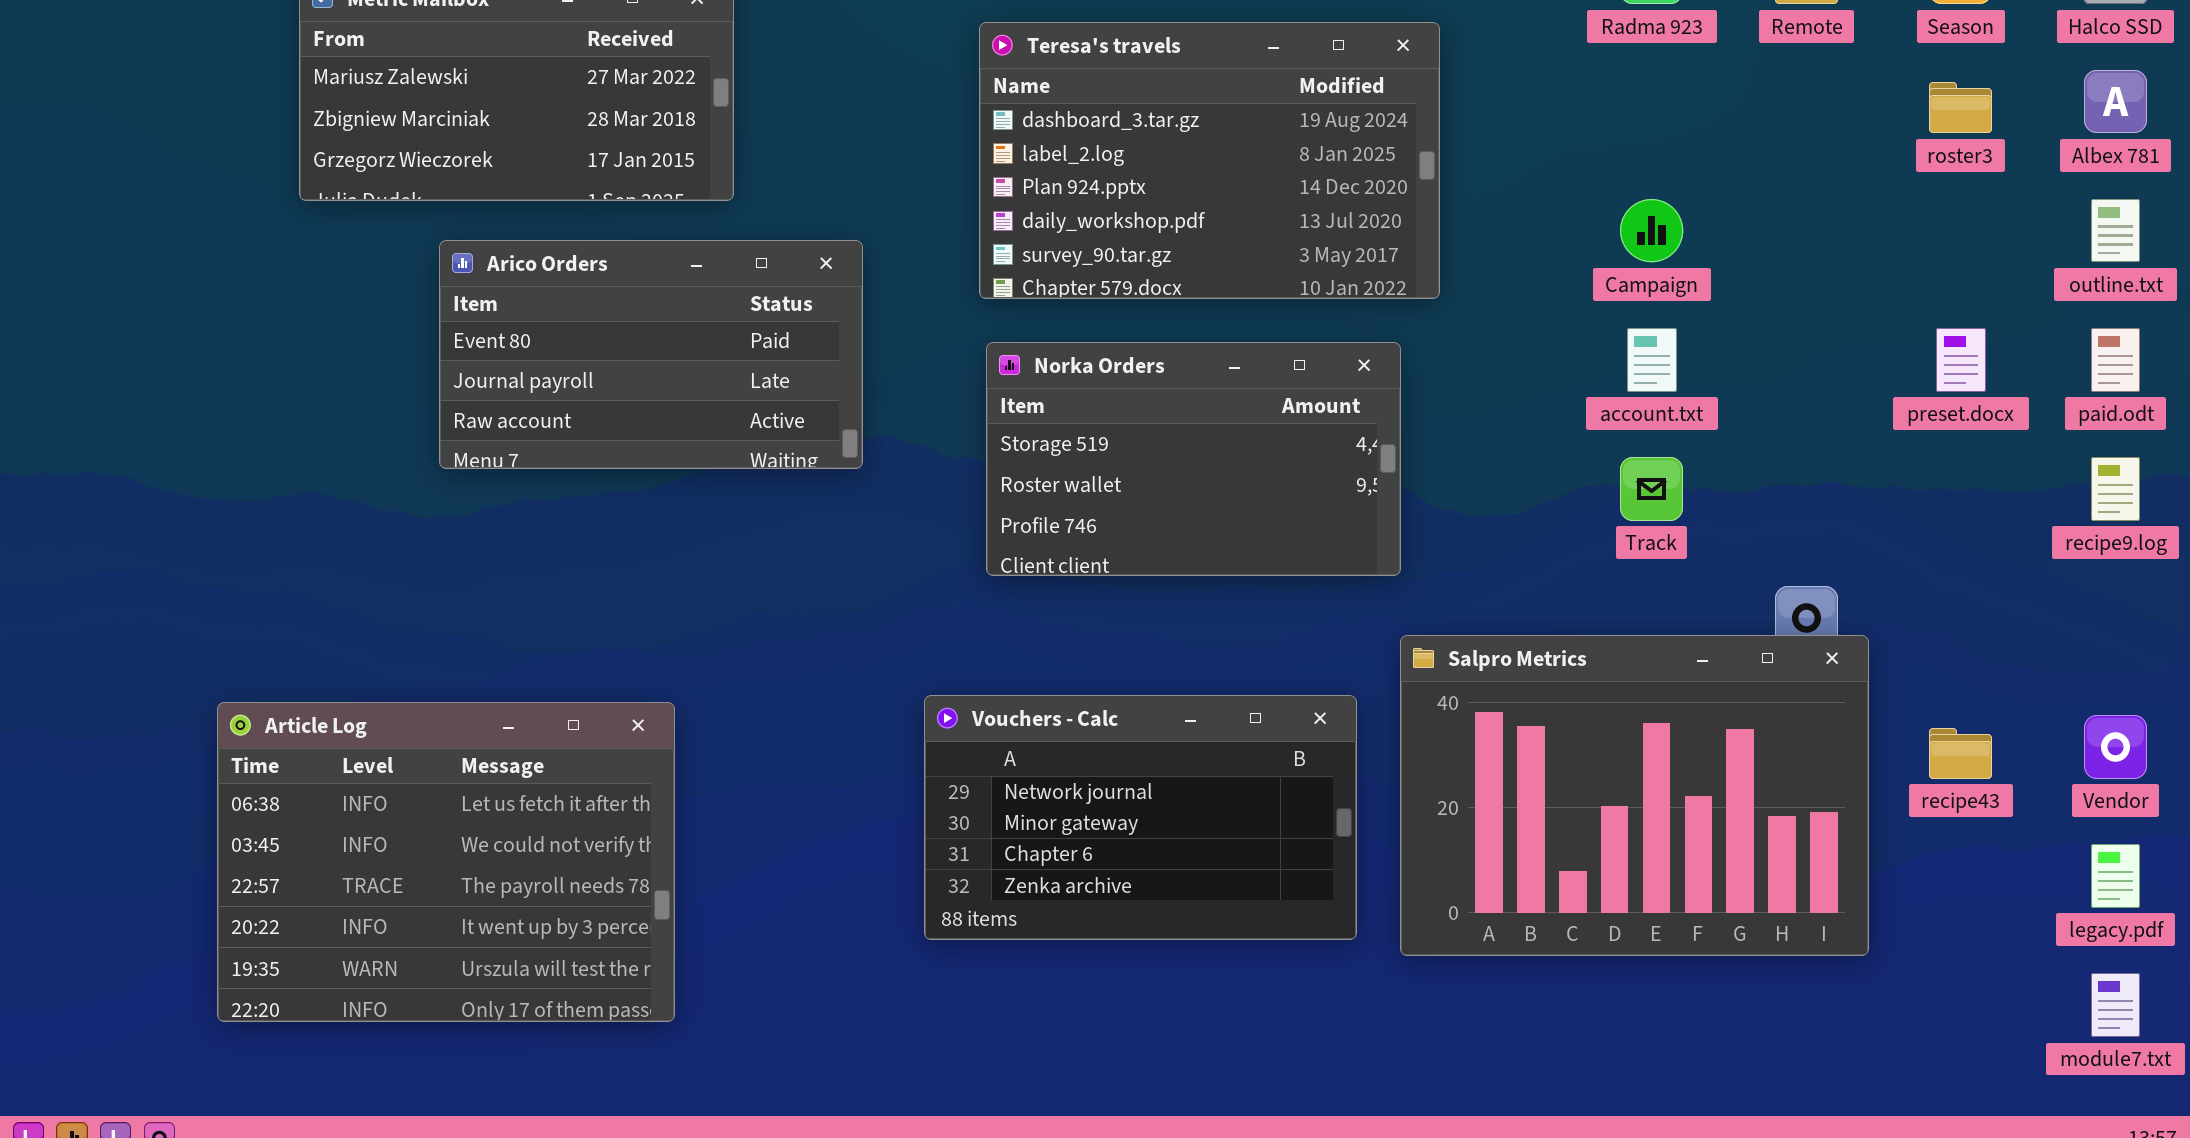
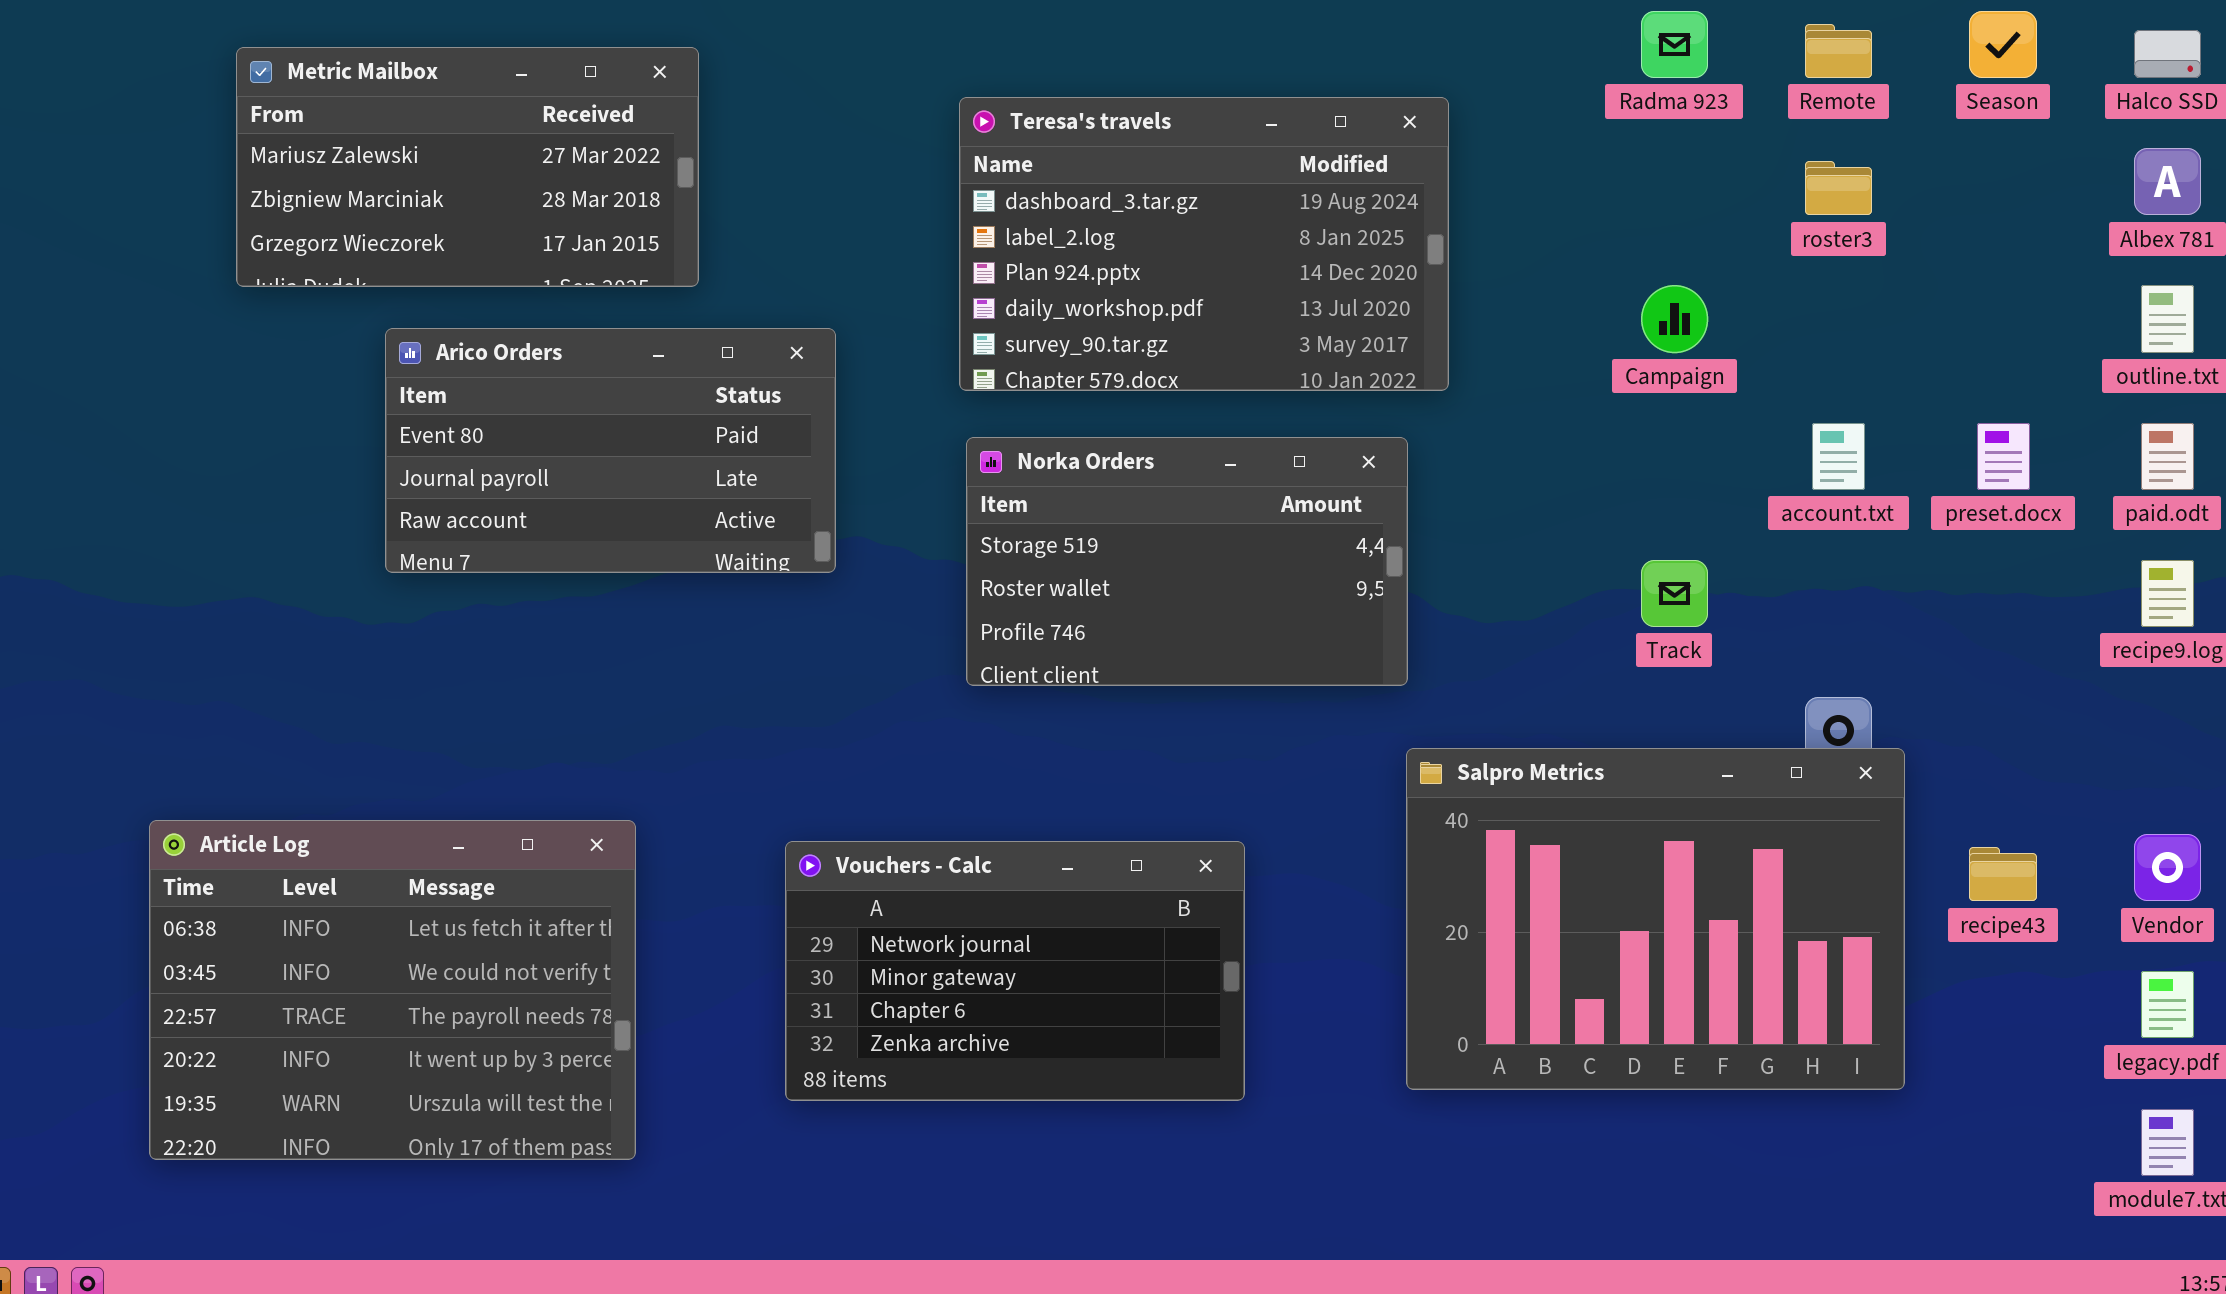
roster3: [1929,82,1992,133] -> [1805,161,1872,215], moved
account.txt: [1627,328,1677,392] -> [1812,423,1865,490], moved
Vouchers - Calc: [924,695,1357,940] -> [785,841,1245,1101], moved

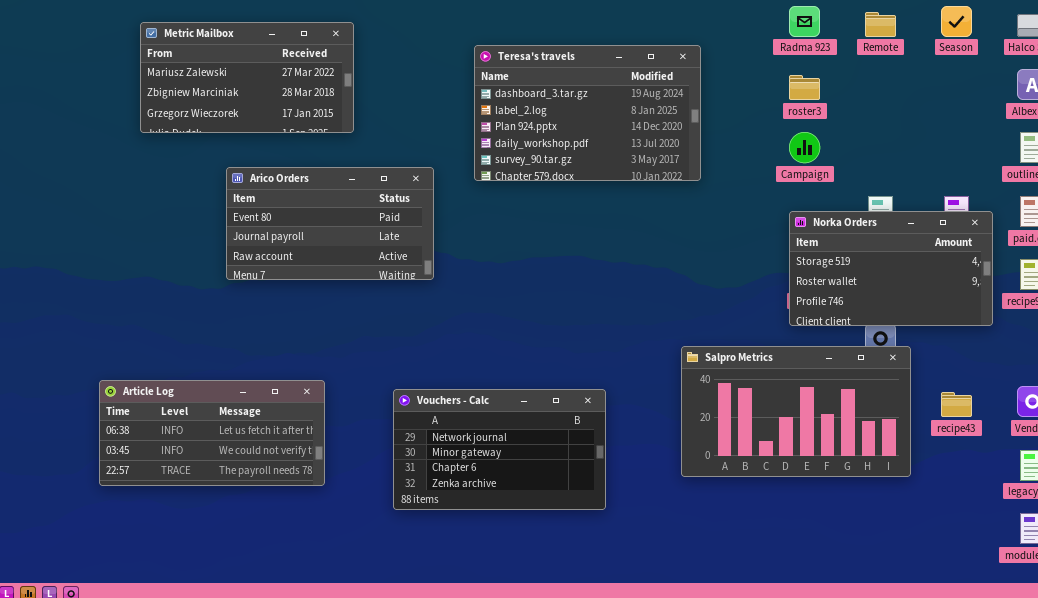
roster3: [1805,161,1872,215] -> [789,75,820,100], moved
Arico Orders: [385,328,836,573] -> [226,167,434,280], moved
Norka Orders: [966,437,1408,686] -> [789,211,993,326], moved
Salpro Metrics: [1406,748,1905,1090] -> [681,346,911,477], resized
Article Log: [149,820,636,1160] -> [99,380,325,486], resized

